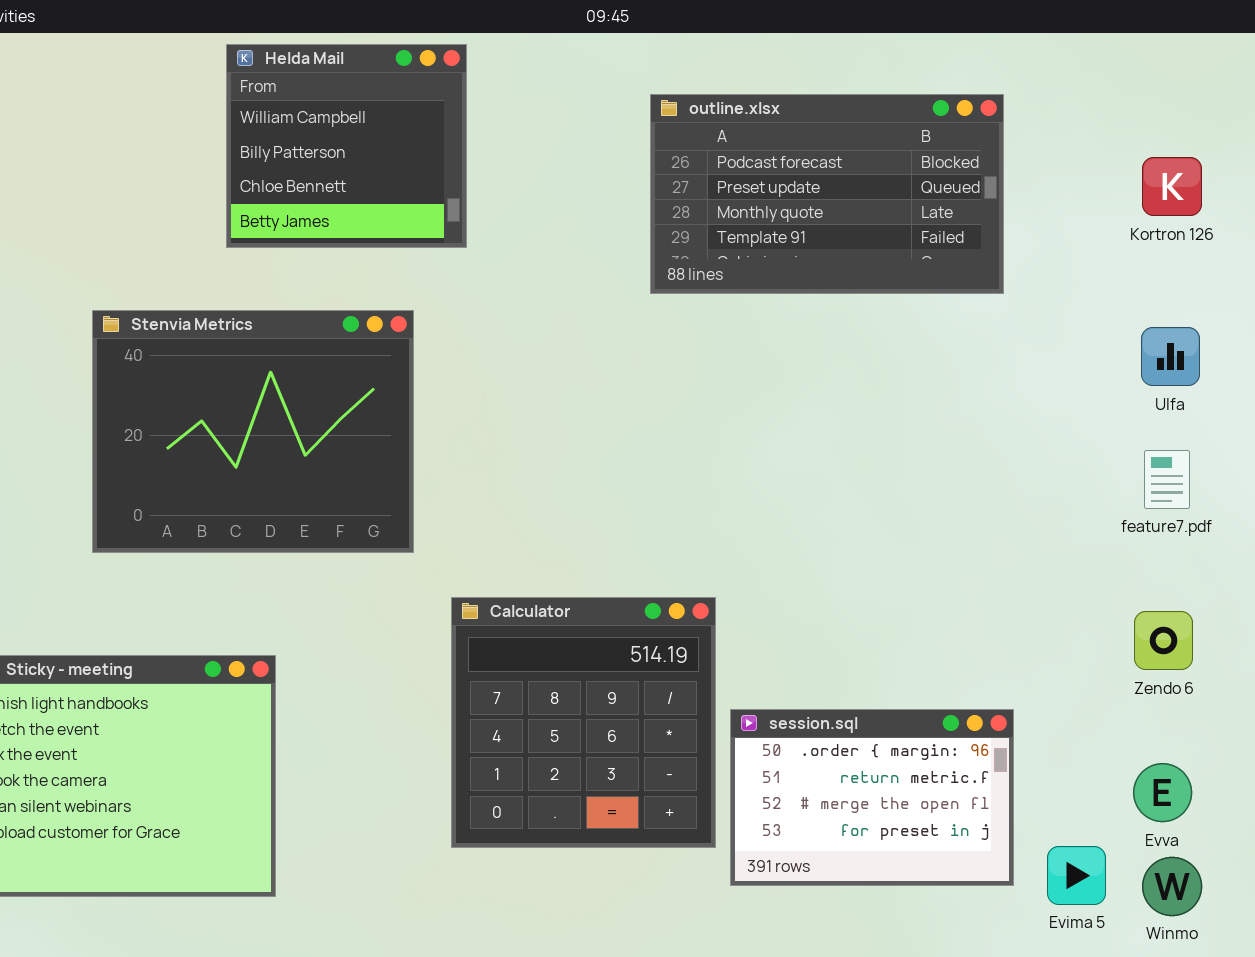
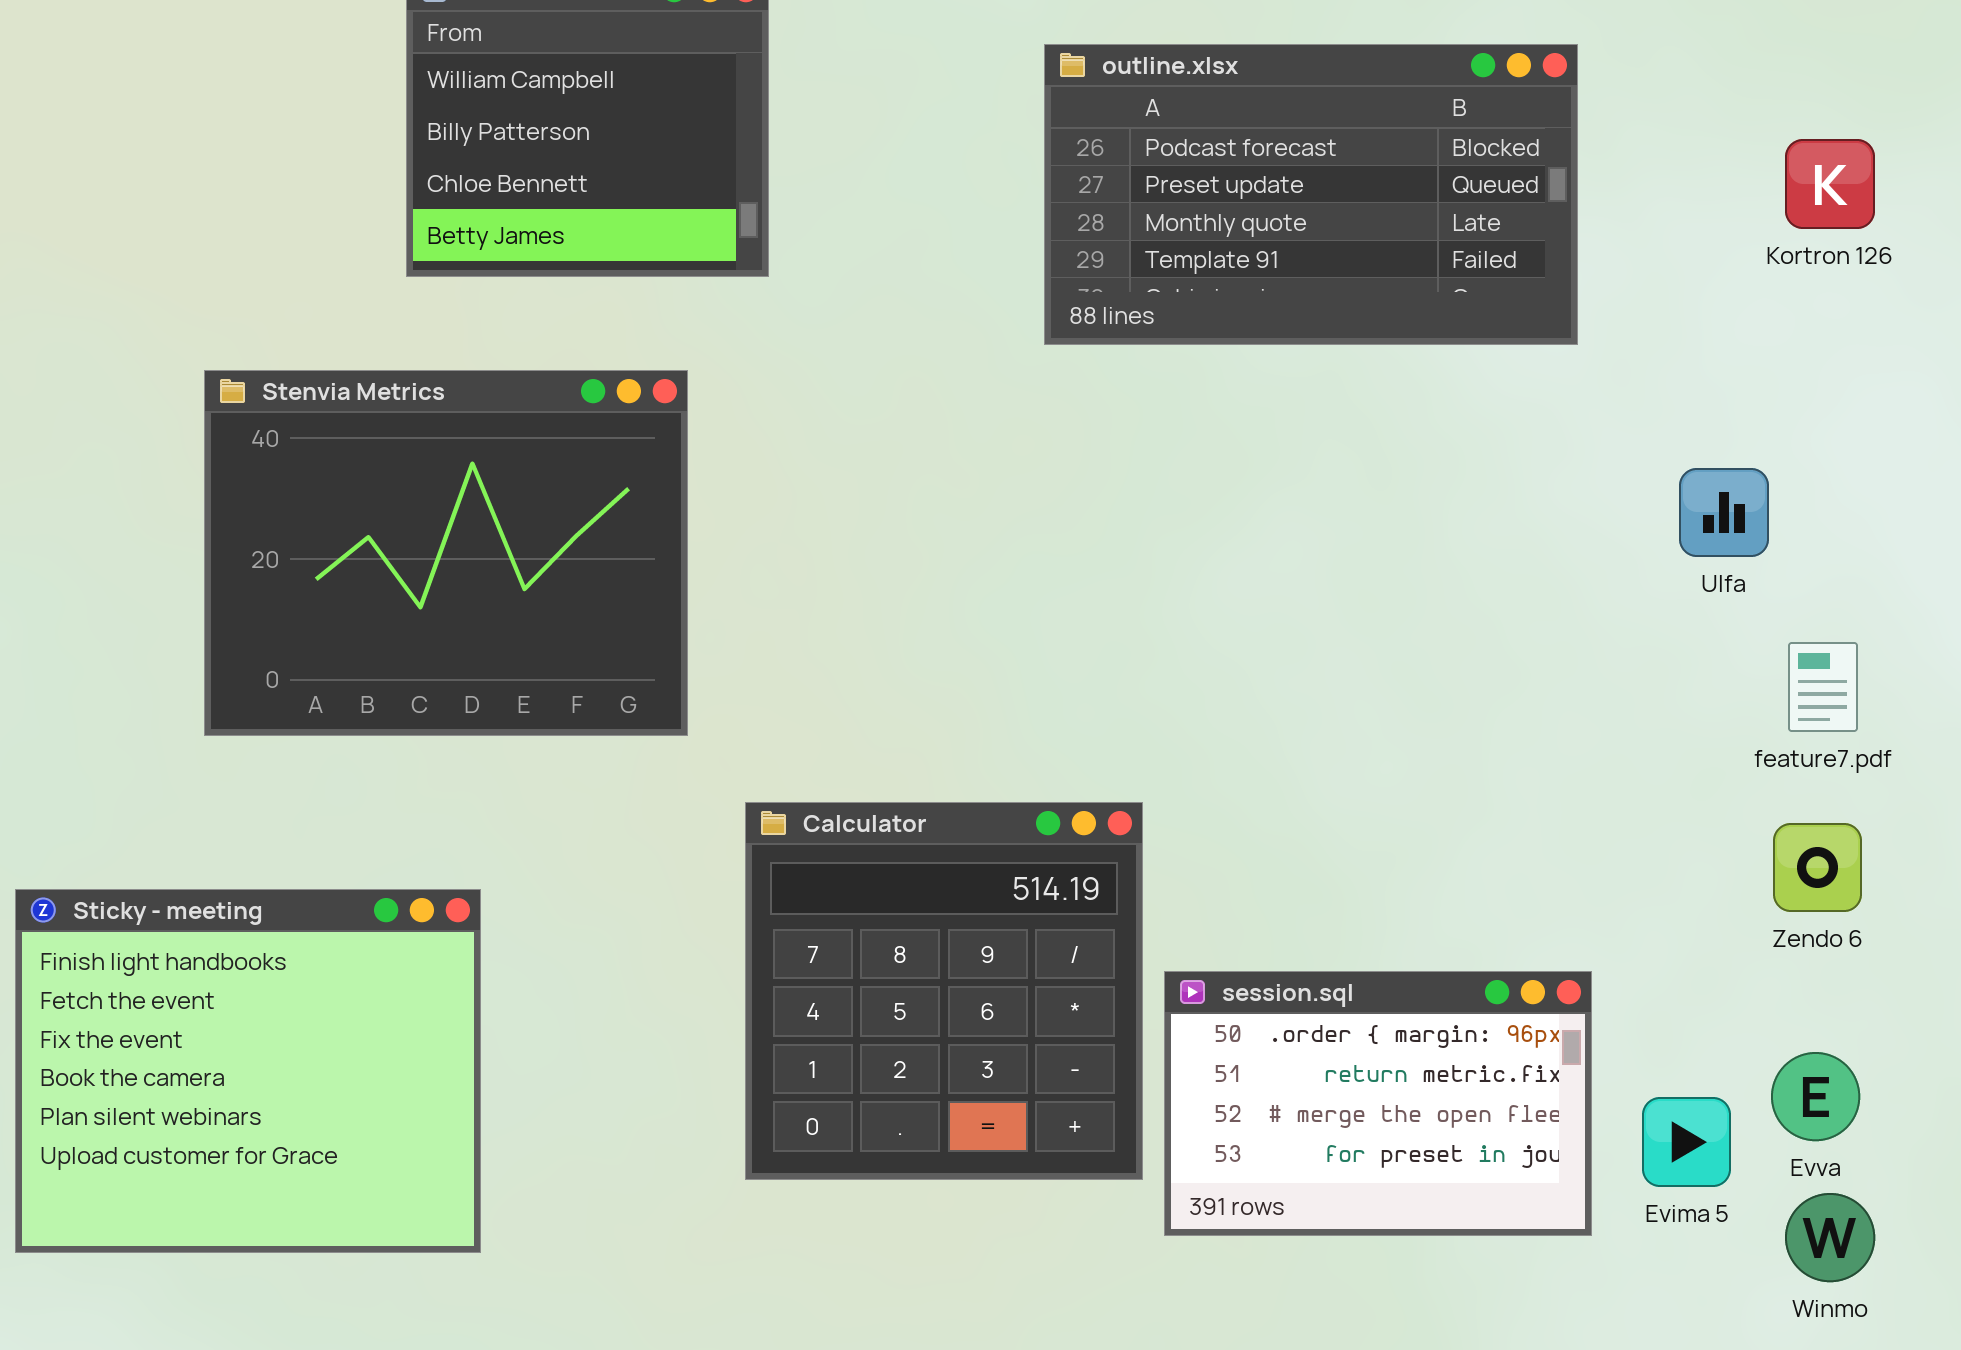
Ulfa: [1141,327,1200,386] -> [1679,468,1769,557], moved
feature7.pdf: [1144,450,1190,509] -> [1788,642,1858,732], moved
Evima 5: [1047,846,1106,905] -> [1642,1097,1731,1187], moved

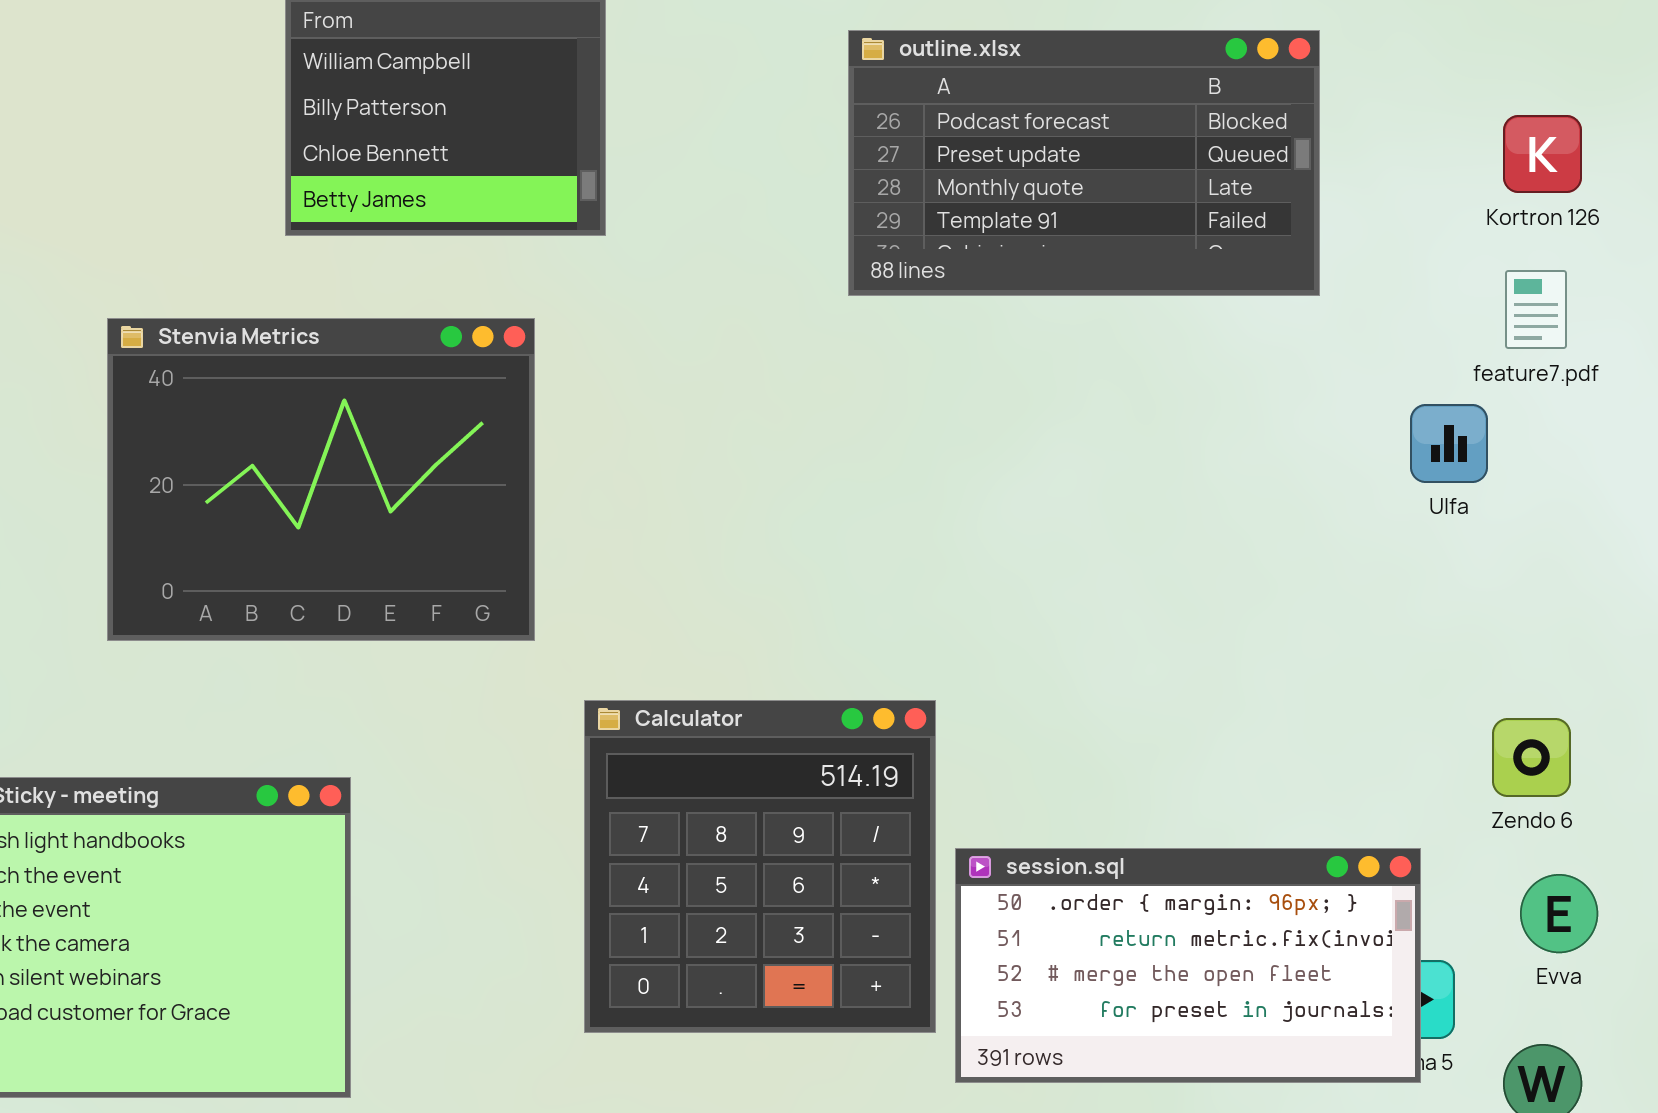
feature7.pdf: [1788,642,1858,732] -> [1505,270,1567,349], moved
session.sql: [1164,971,1592,1236] -> [955,848,1421,1083], resized
Evva: [1771,1052,1860,1141] -> [1520,874,1598,953], moved

